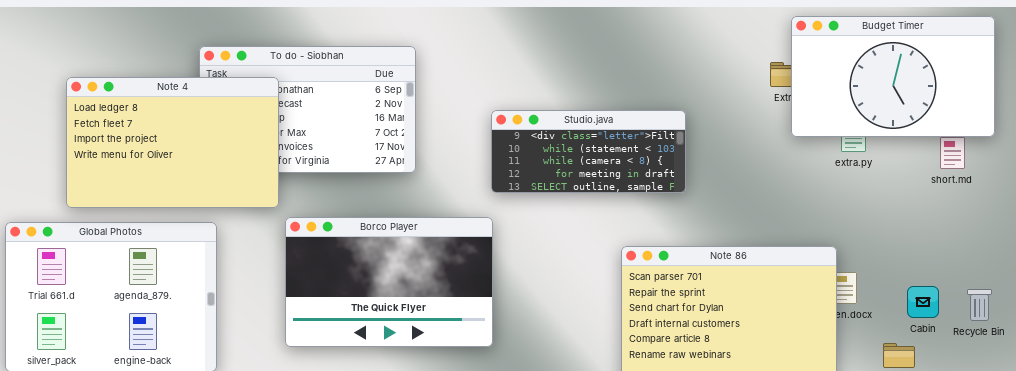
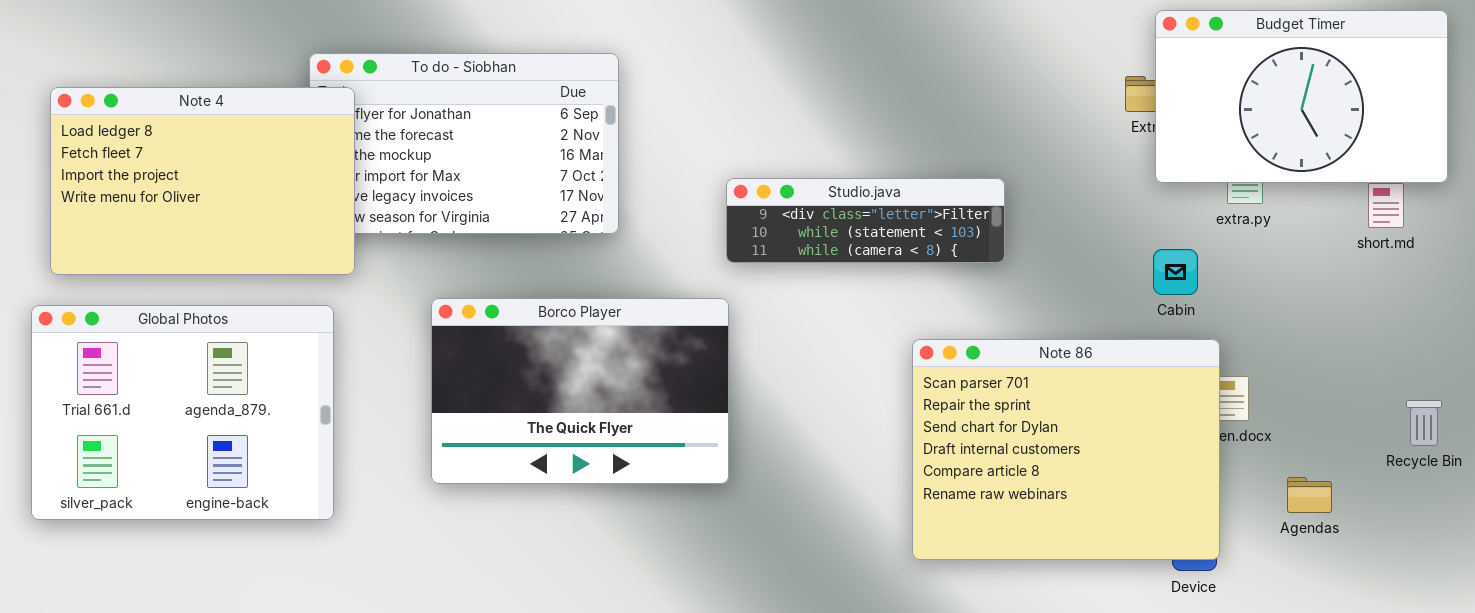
Note 4: [66,77,279,208] -> [50,87,355,275], moved
Studio.java: [491,110,686,193] -> [726,178,1005,263], resized
Cabin: [907,286,939,318] -> [1153,249,1198,295], moved

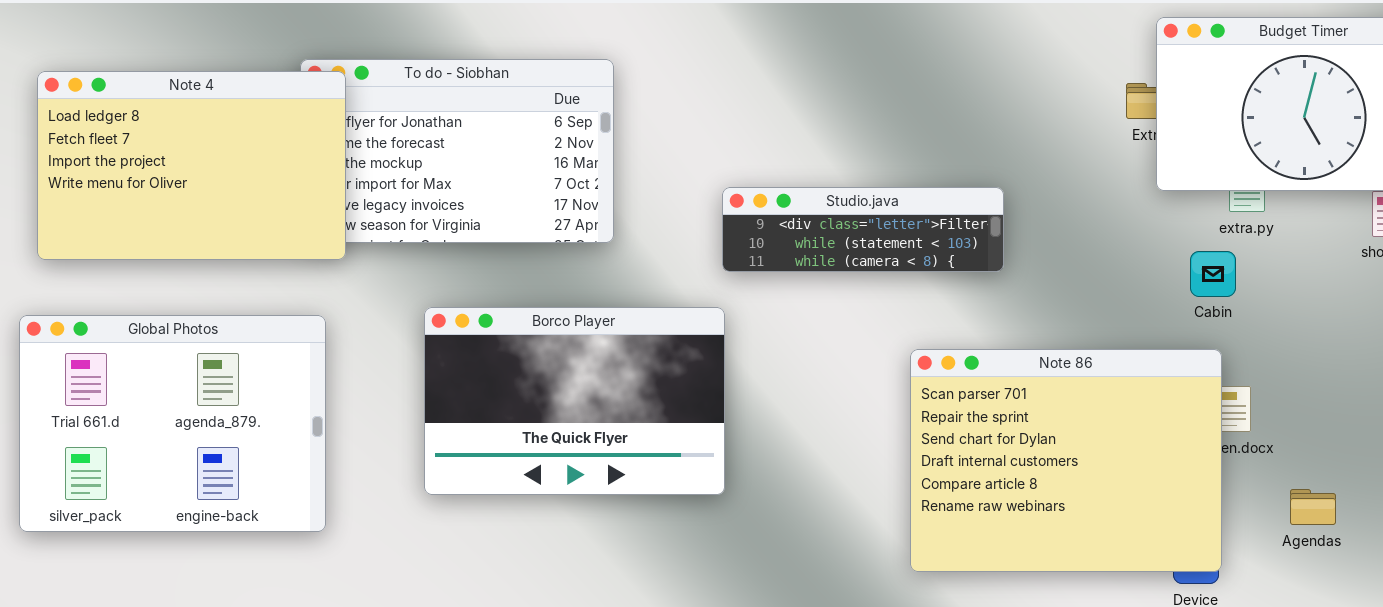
Note 4: [50,87,355,275] -> [37,71,346,260], moved
Cabin: [1153,249,1198,295] -> [1190,251,1236,297], moved

